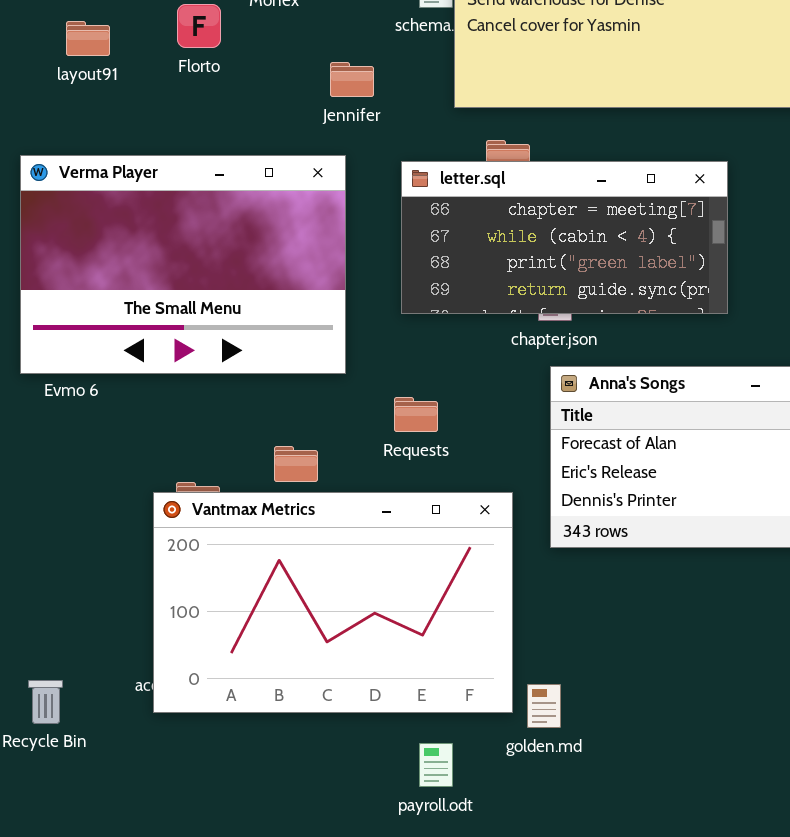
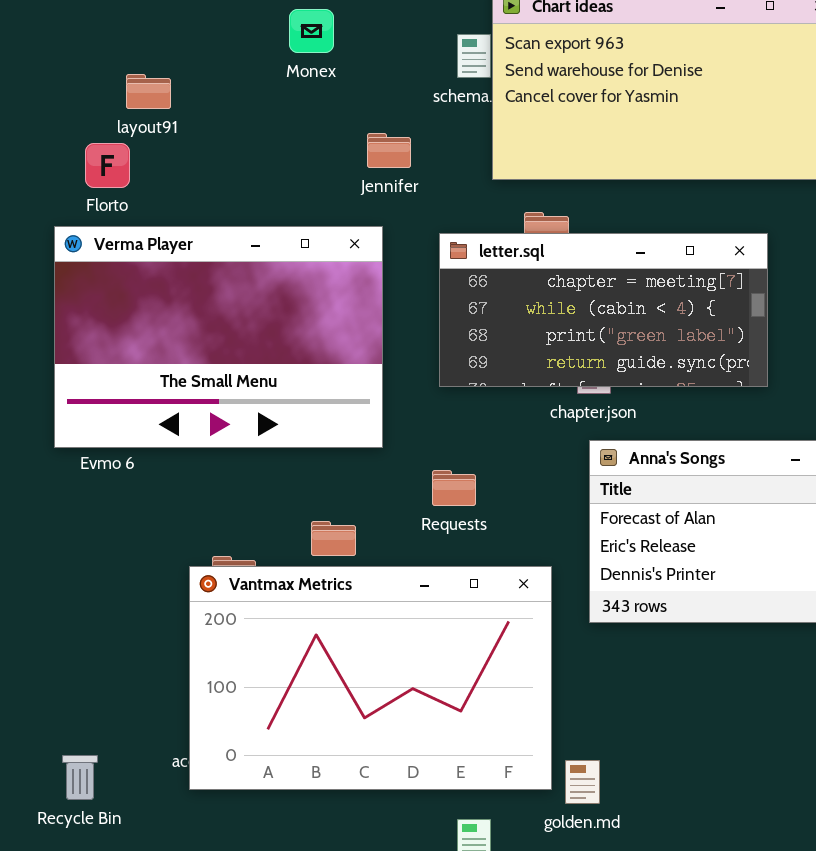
Florto: [177,4,221,48] -> [85,143,130,188], moved
layout91: [66,21,110,56] -> [126,74,171,109], moved

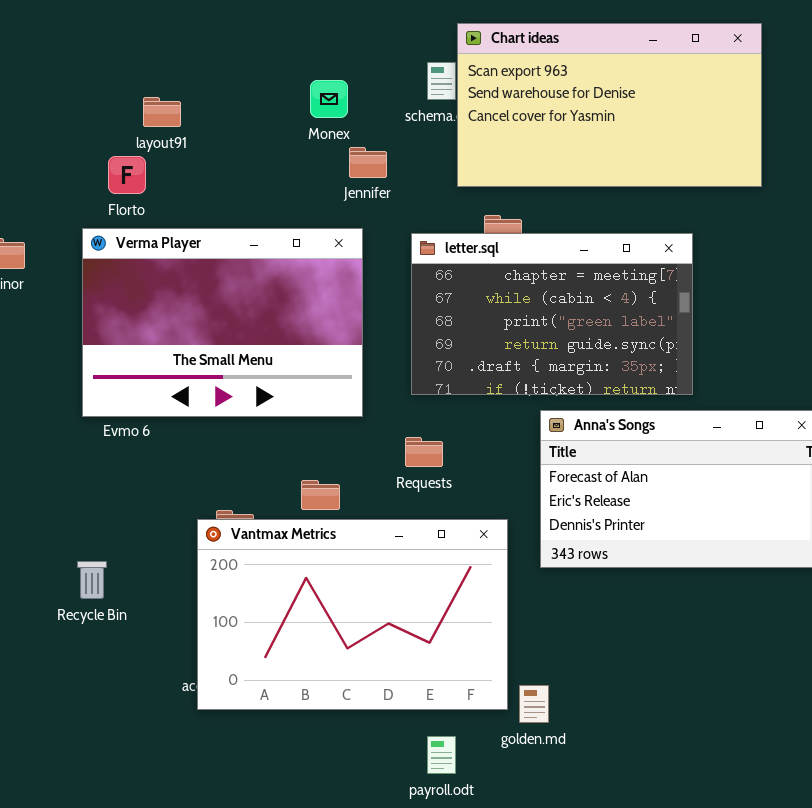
Monex: [289,9,334,53] -> [310,80,348,118], moved
letter.sql: [439,233,768,387] -> [411,233,693,395], resized
Recycle Bin: [62,755,98,800] -> [77,561,107,599], moved

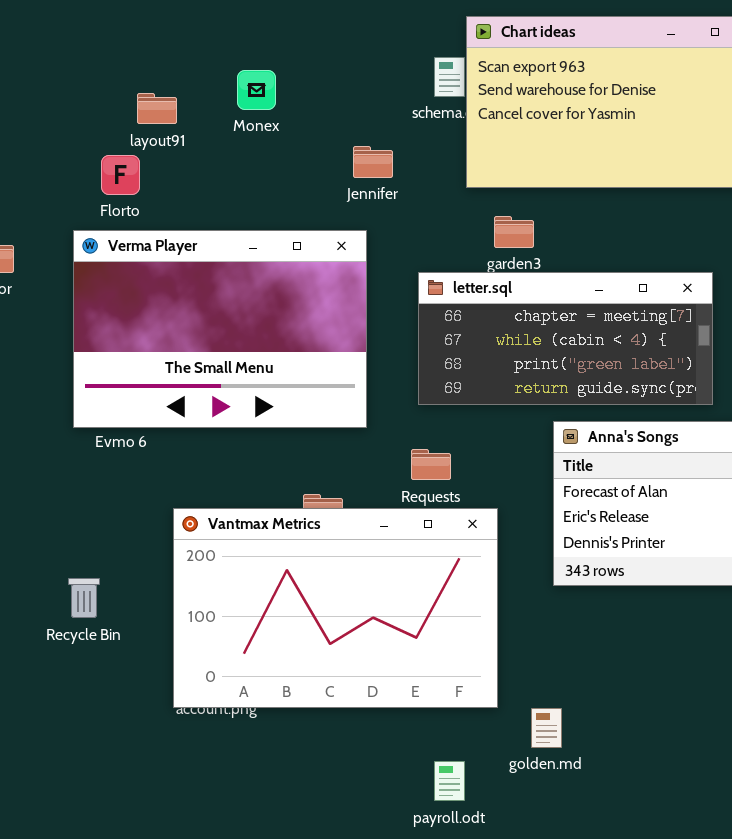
Monex: [310,80,348,118] -> [237,70,276,110], moved
letter.sql: [411,233,693,395] -> [418,272,713,405], resized
Vantmax Metrics: [197,519,508,710] -> [173,508,498,708], moved

